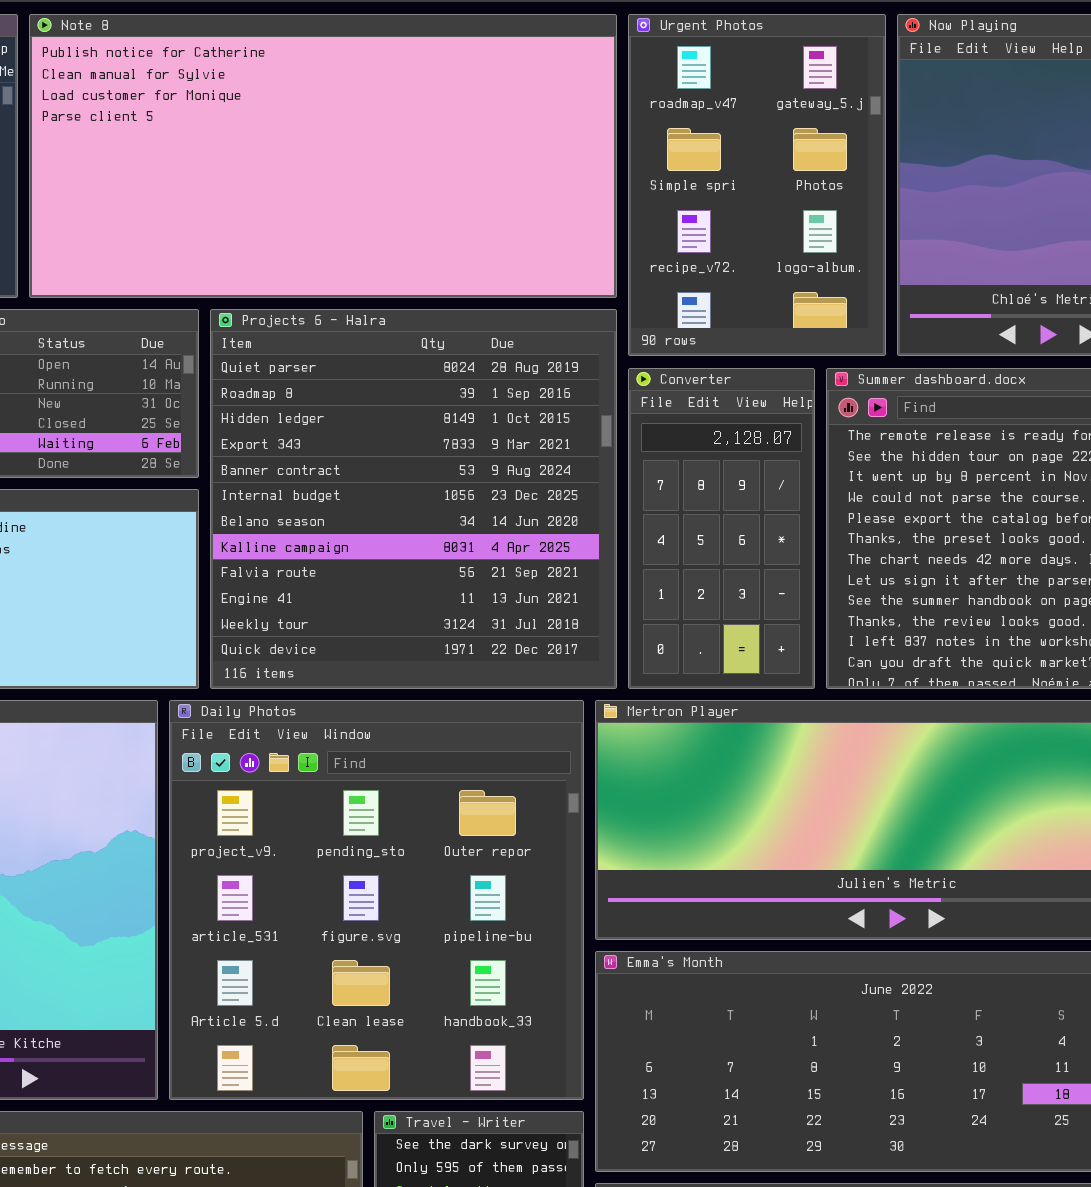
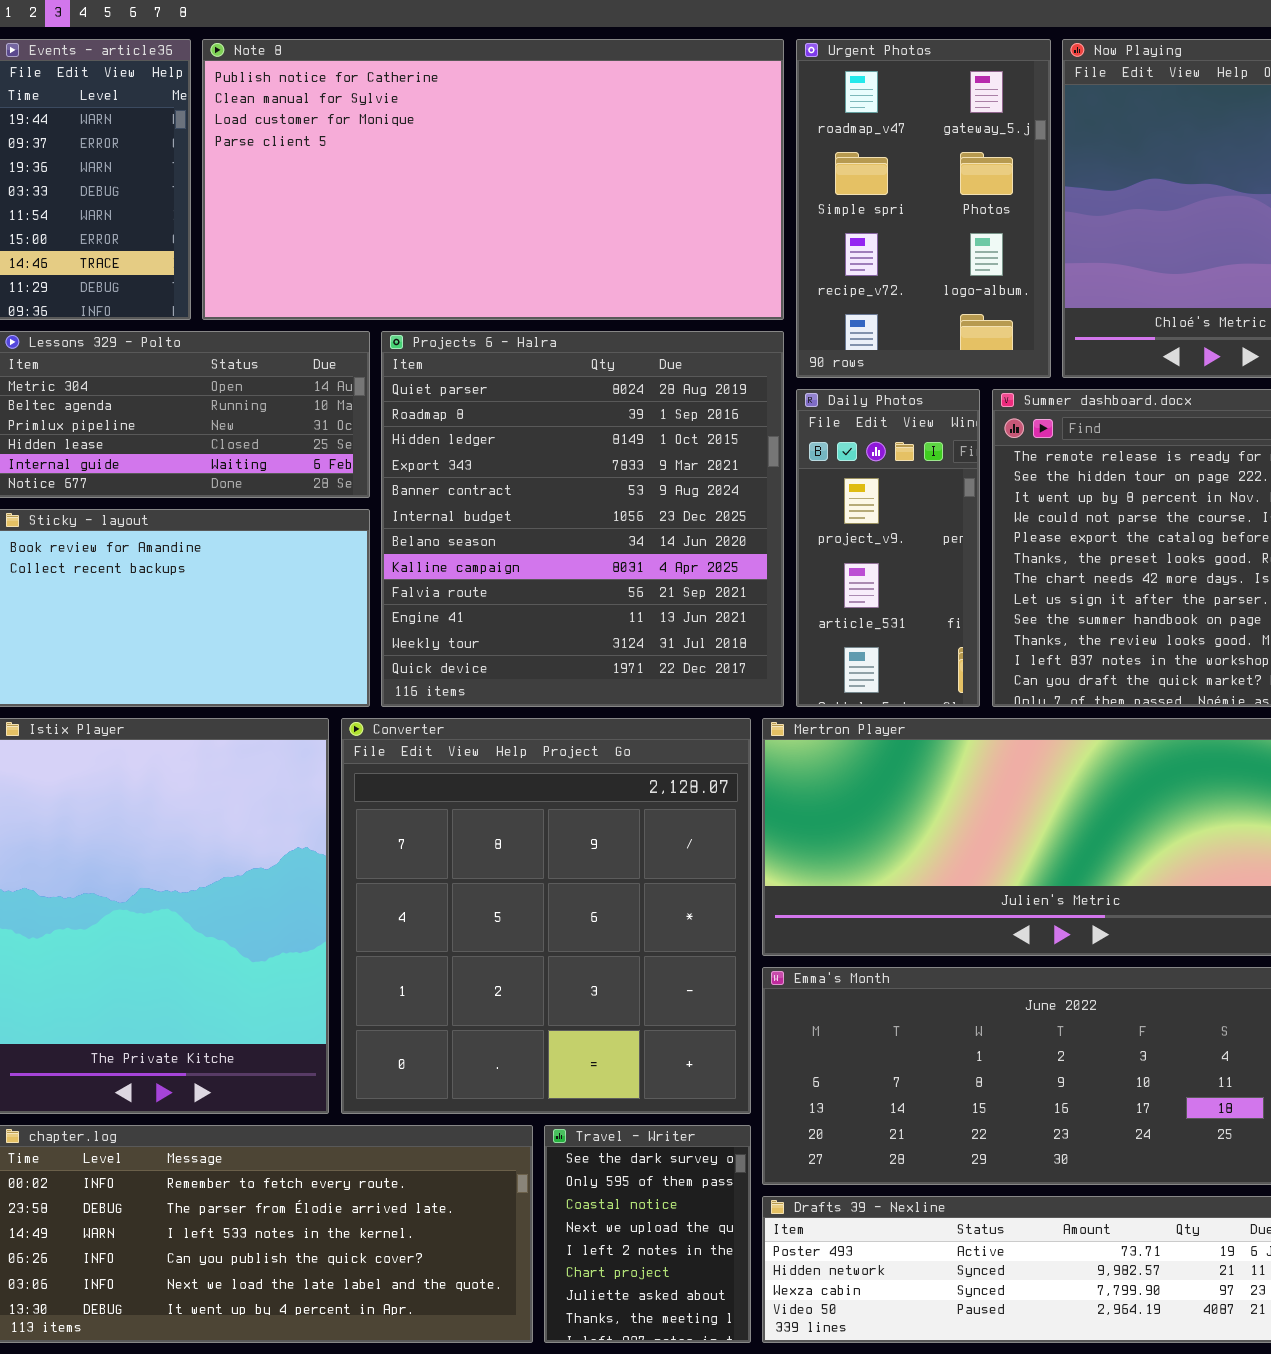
Converter: [628,368,815,689] -> [341,718,751,1114], moved, resized
Daily Photos: [169,700,584,1100] -> [796,389,980,707], moved, resized

